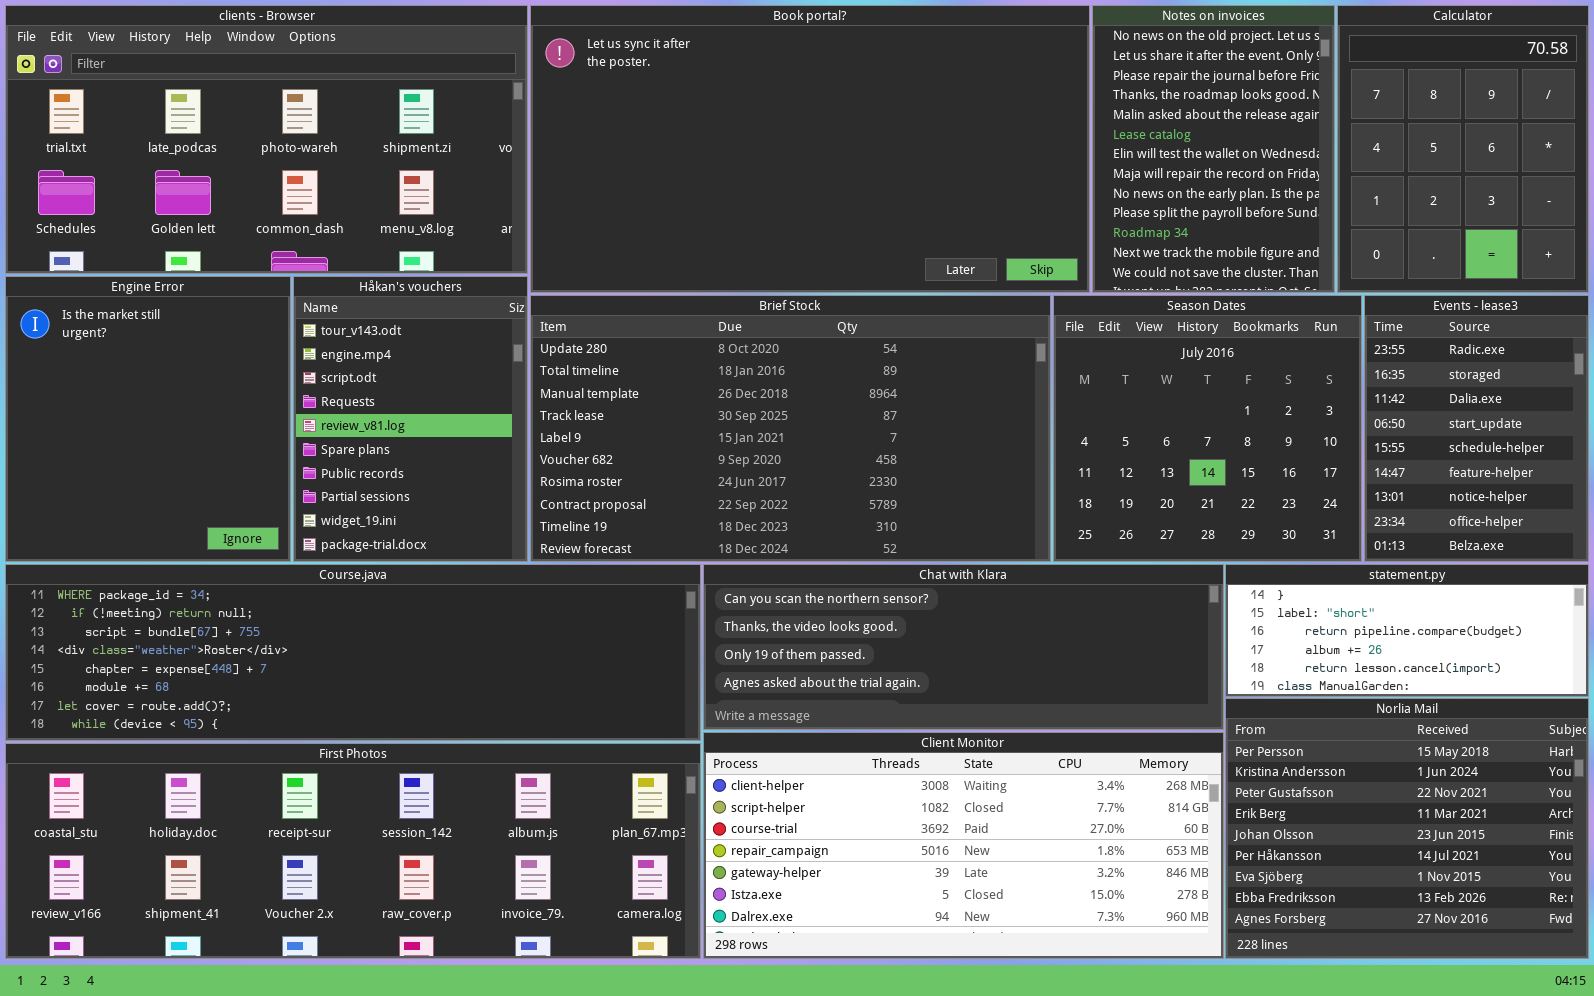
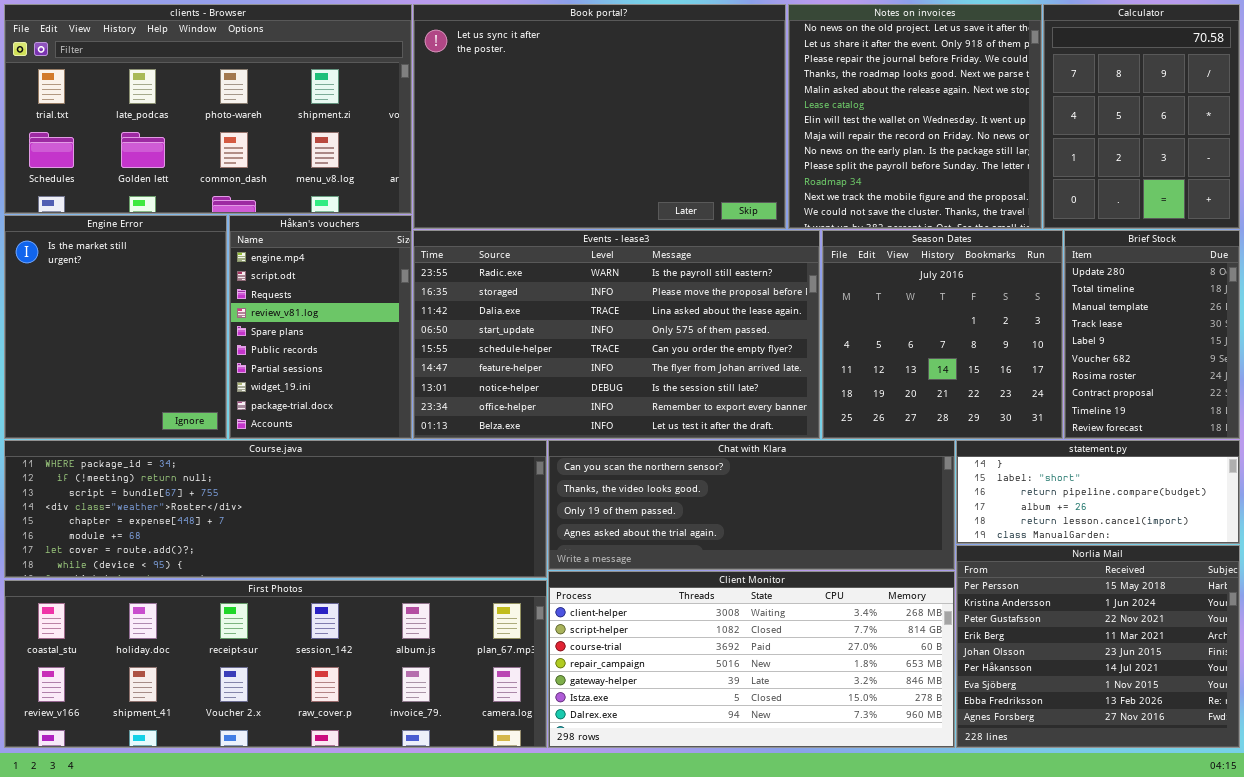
Book portal?: [530,5,1090,293] -> [413,4,786,229], resized
Notes on invoices: [1092,5,1335,293] -> [788,4,1042,229], resized
Håkan's vouchers: [293,276,528,562] -> [229,215,412,439], scrolled down 1 row
Brief Stock: [530,295,1051,562] -> [1064,230,1240,439], moved, resized
Events - lease3: [1364,295,1589,562] -> [413,230,820,439], moved, resized

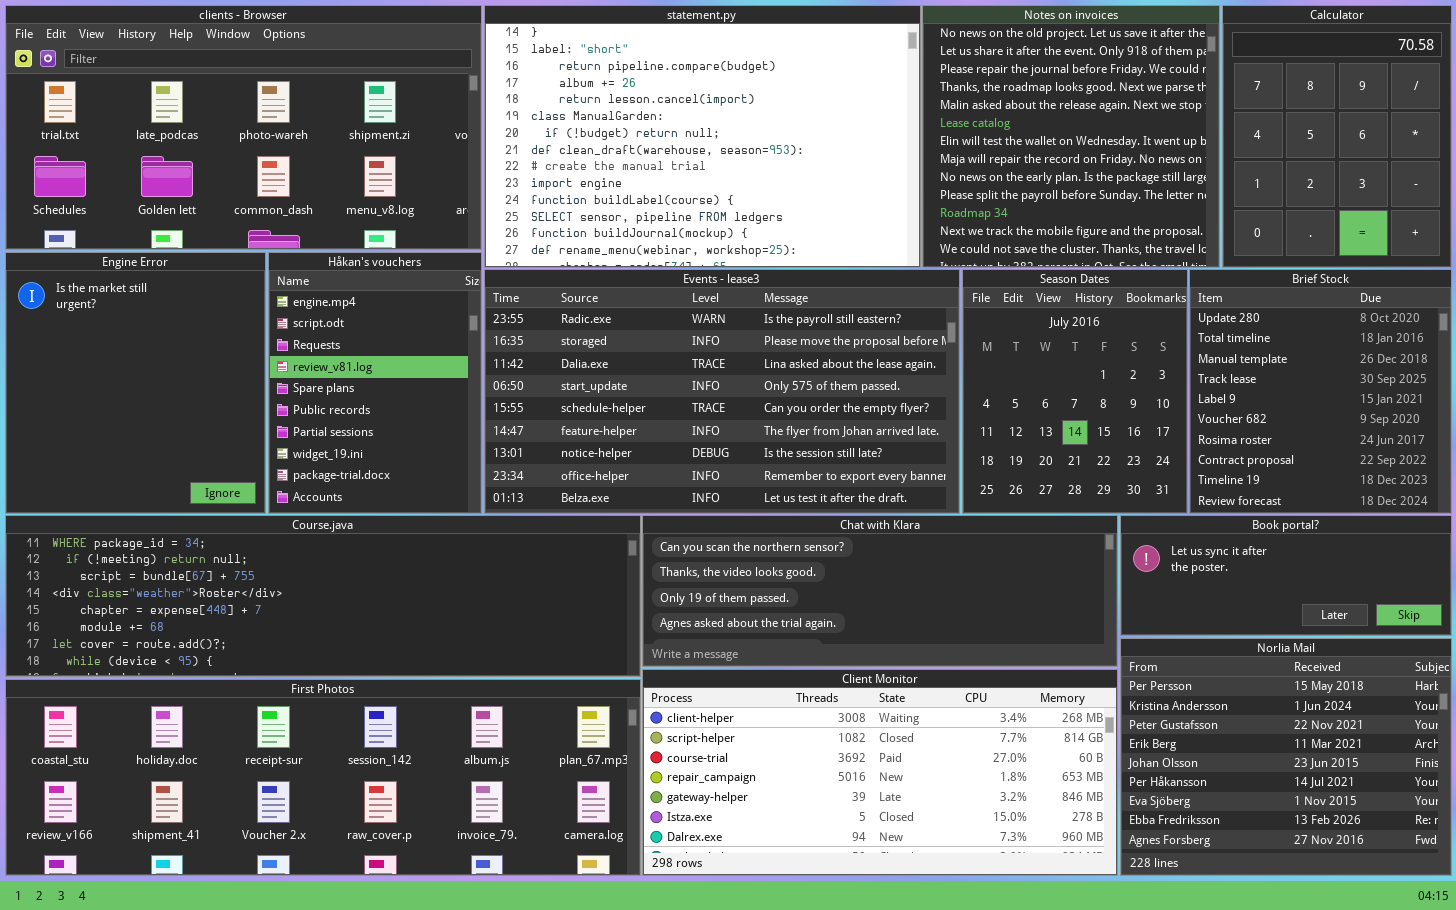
Book portal?: [413,4,786,229] -> [1120,515,1452,636], moved, resized
Season Dates: [822,230,1063,439] -> [962,269,1188,514], resized
Brief Stock: [1064,230,1240,439] -> [1189,269,1452,514], resized
statement.py: [956,440,1240,544] -> [484,5,921,268], moved, resized

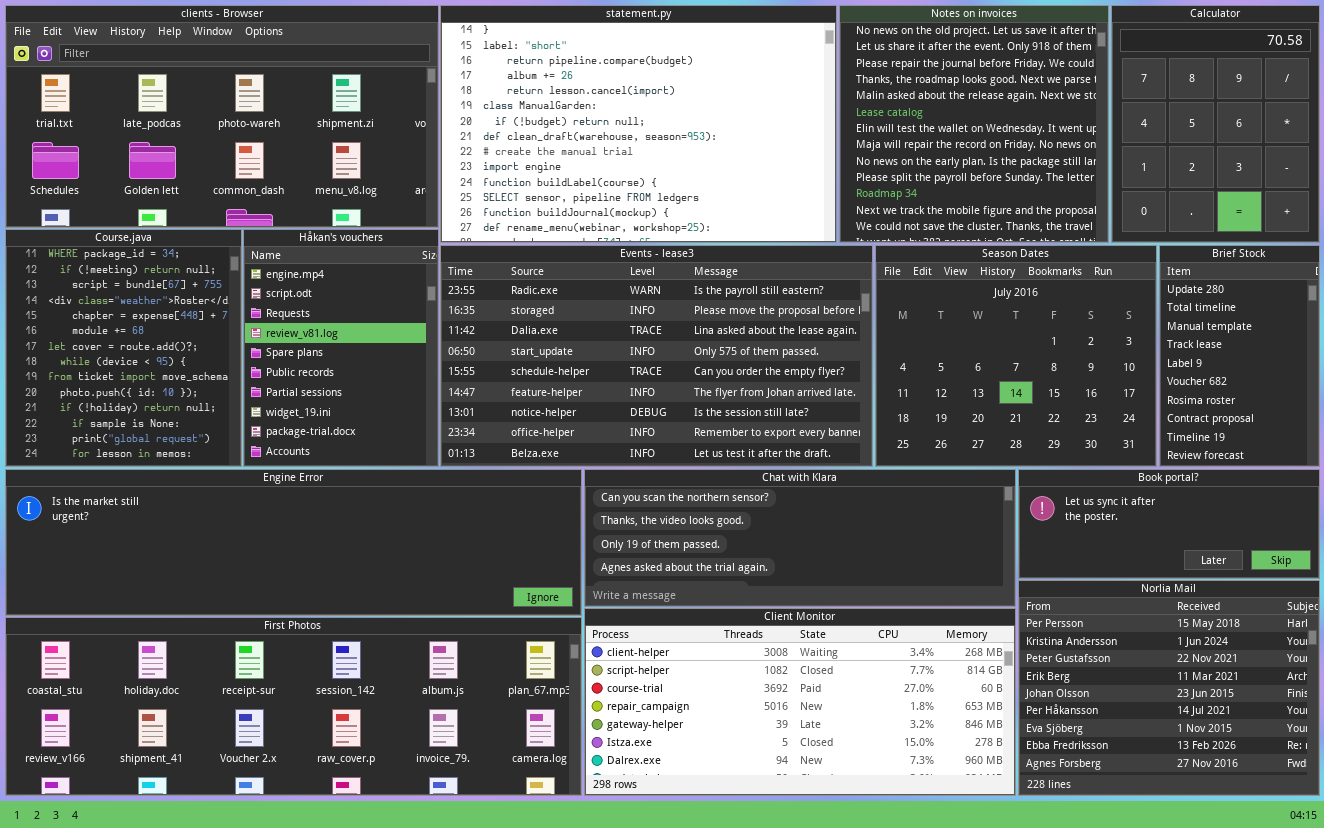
Engine Error: [5,252,266,514] -> [5,469,582,616], moved, resized
Season Dates: [962,269,1188,514] -> [875,245,1157,467], resized
Brief Stock: [1189,269,1452,514] -> [1159,245,1320,467], resized
Course.java: [5,515,641,677] -> [5,229,242,467], moved, resized

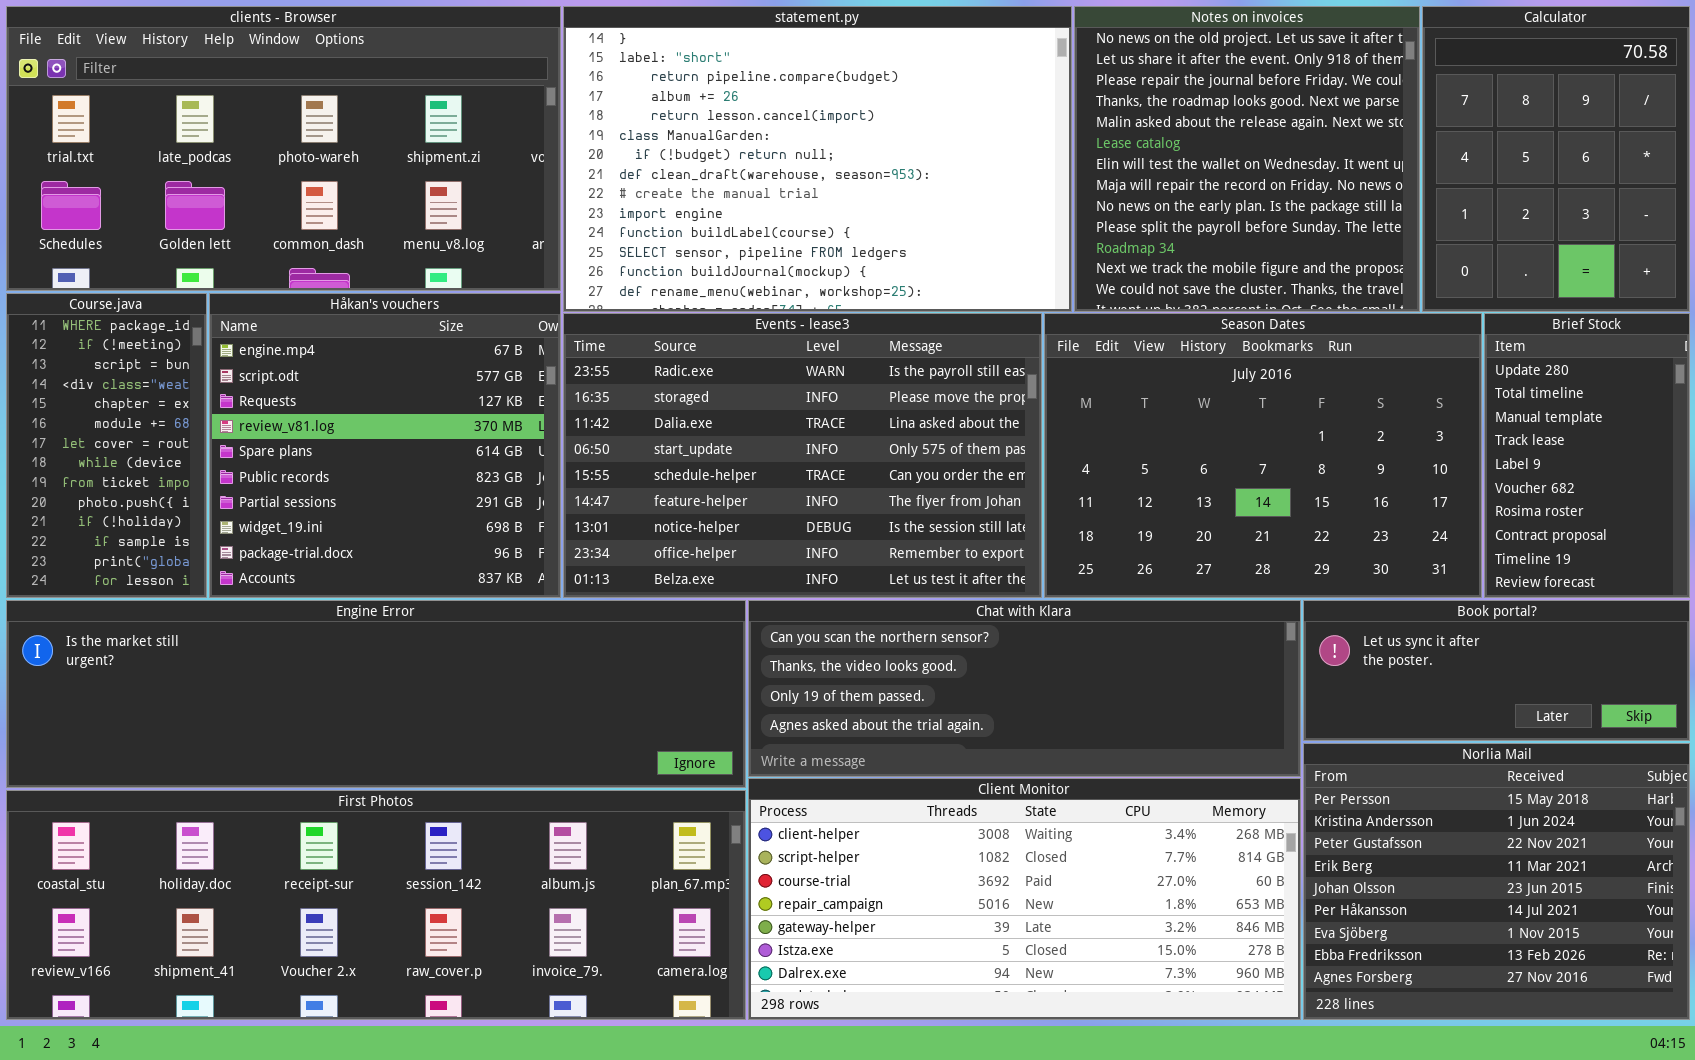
Course.java: [5,229,242,467] -> [6,293,207,598], resized
Håkan's vouchers: [243,229,439,467] -> [209,293,561,598], resized
Events - lease3: [440,245,873,467] -> [563,313,1042,598], resized
Season Dates: [875,245,1157,467] -> [1044,313,1482,598], resized

